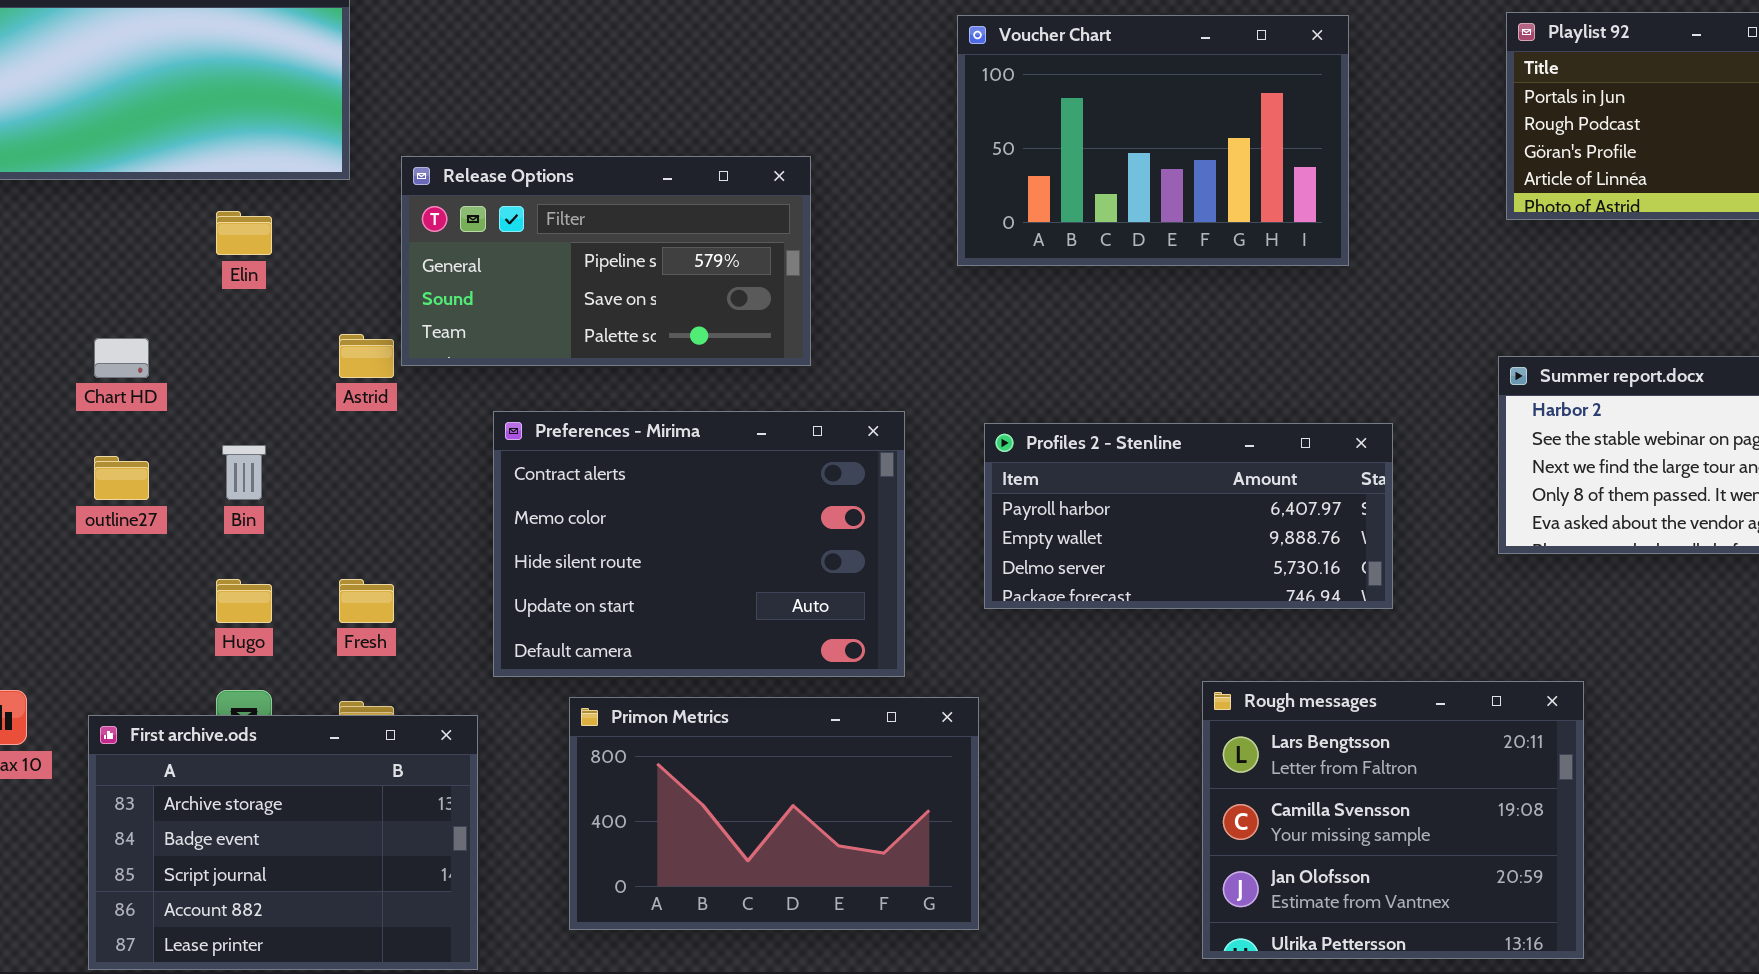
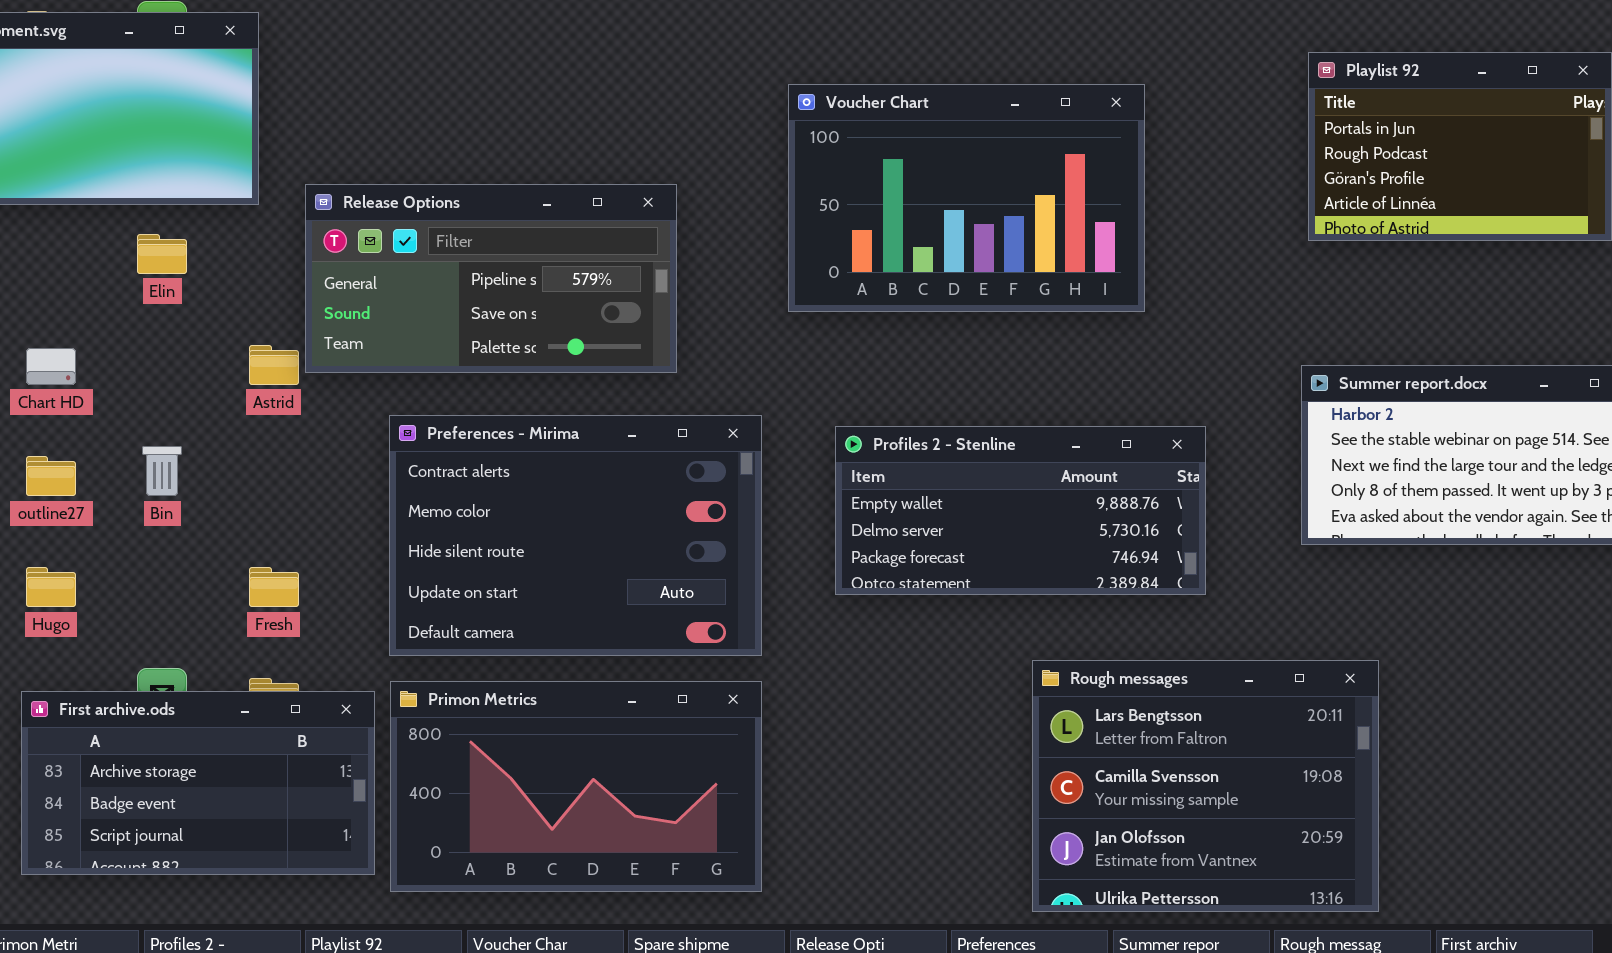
Voucher Chart: [957,15,1349,266] -> [788,84,1145,312], moved
Profiles 2 - Stenline: [984,423,1393,609] -> [835,426,1206,595], scrolled down 1 row
Hugo: [216,579,272,623] -> [26,567,76,607], moved
Primon Metrics: [569,697,979,930] -> [390,681,762,892], moved
First archive.ods: [88,715,478,970] -> [21,691,375,875], resized

